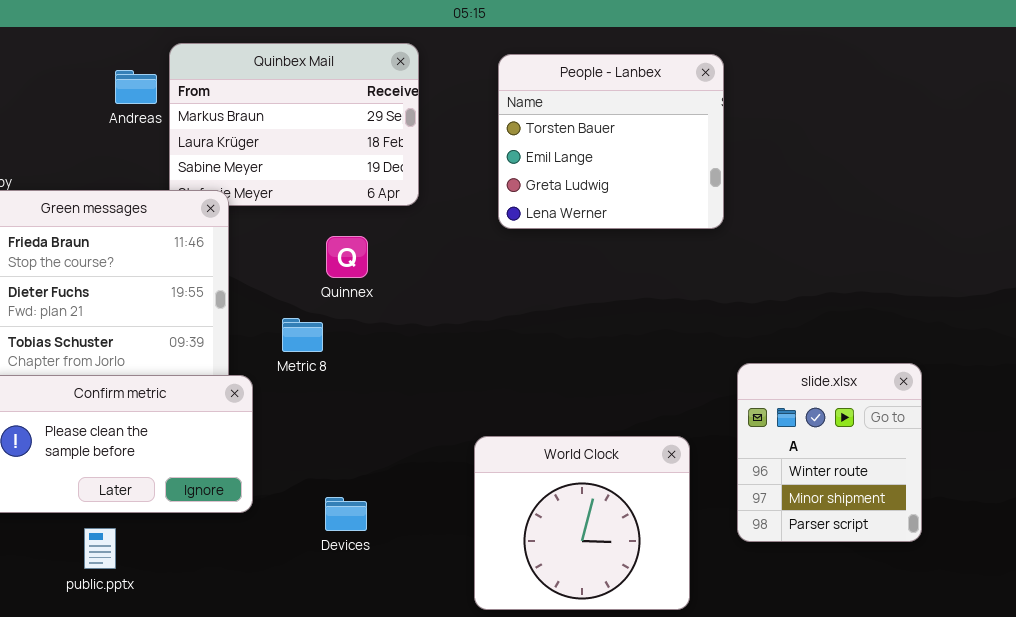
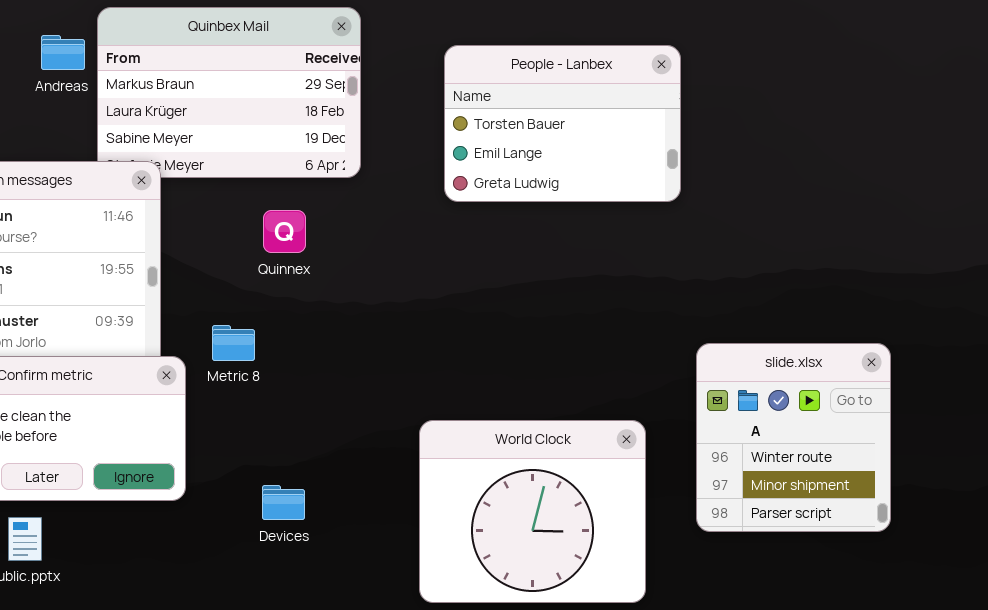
People - Lanbex: [498,54,724,229] -> [444,45,681,202], resized
Metric 8: [282,318,323,352] -> [212,325,255,361], moved

